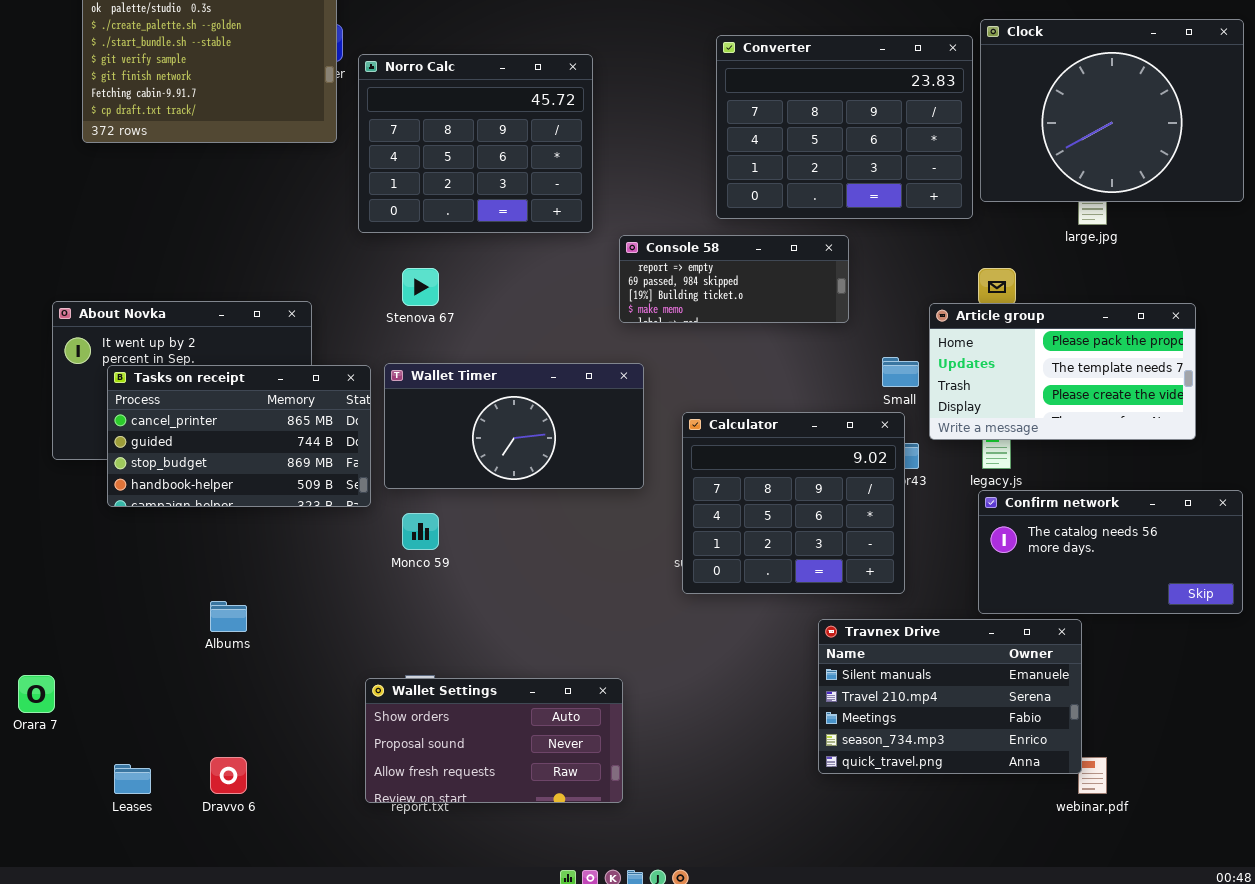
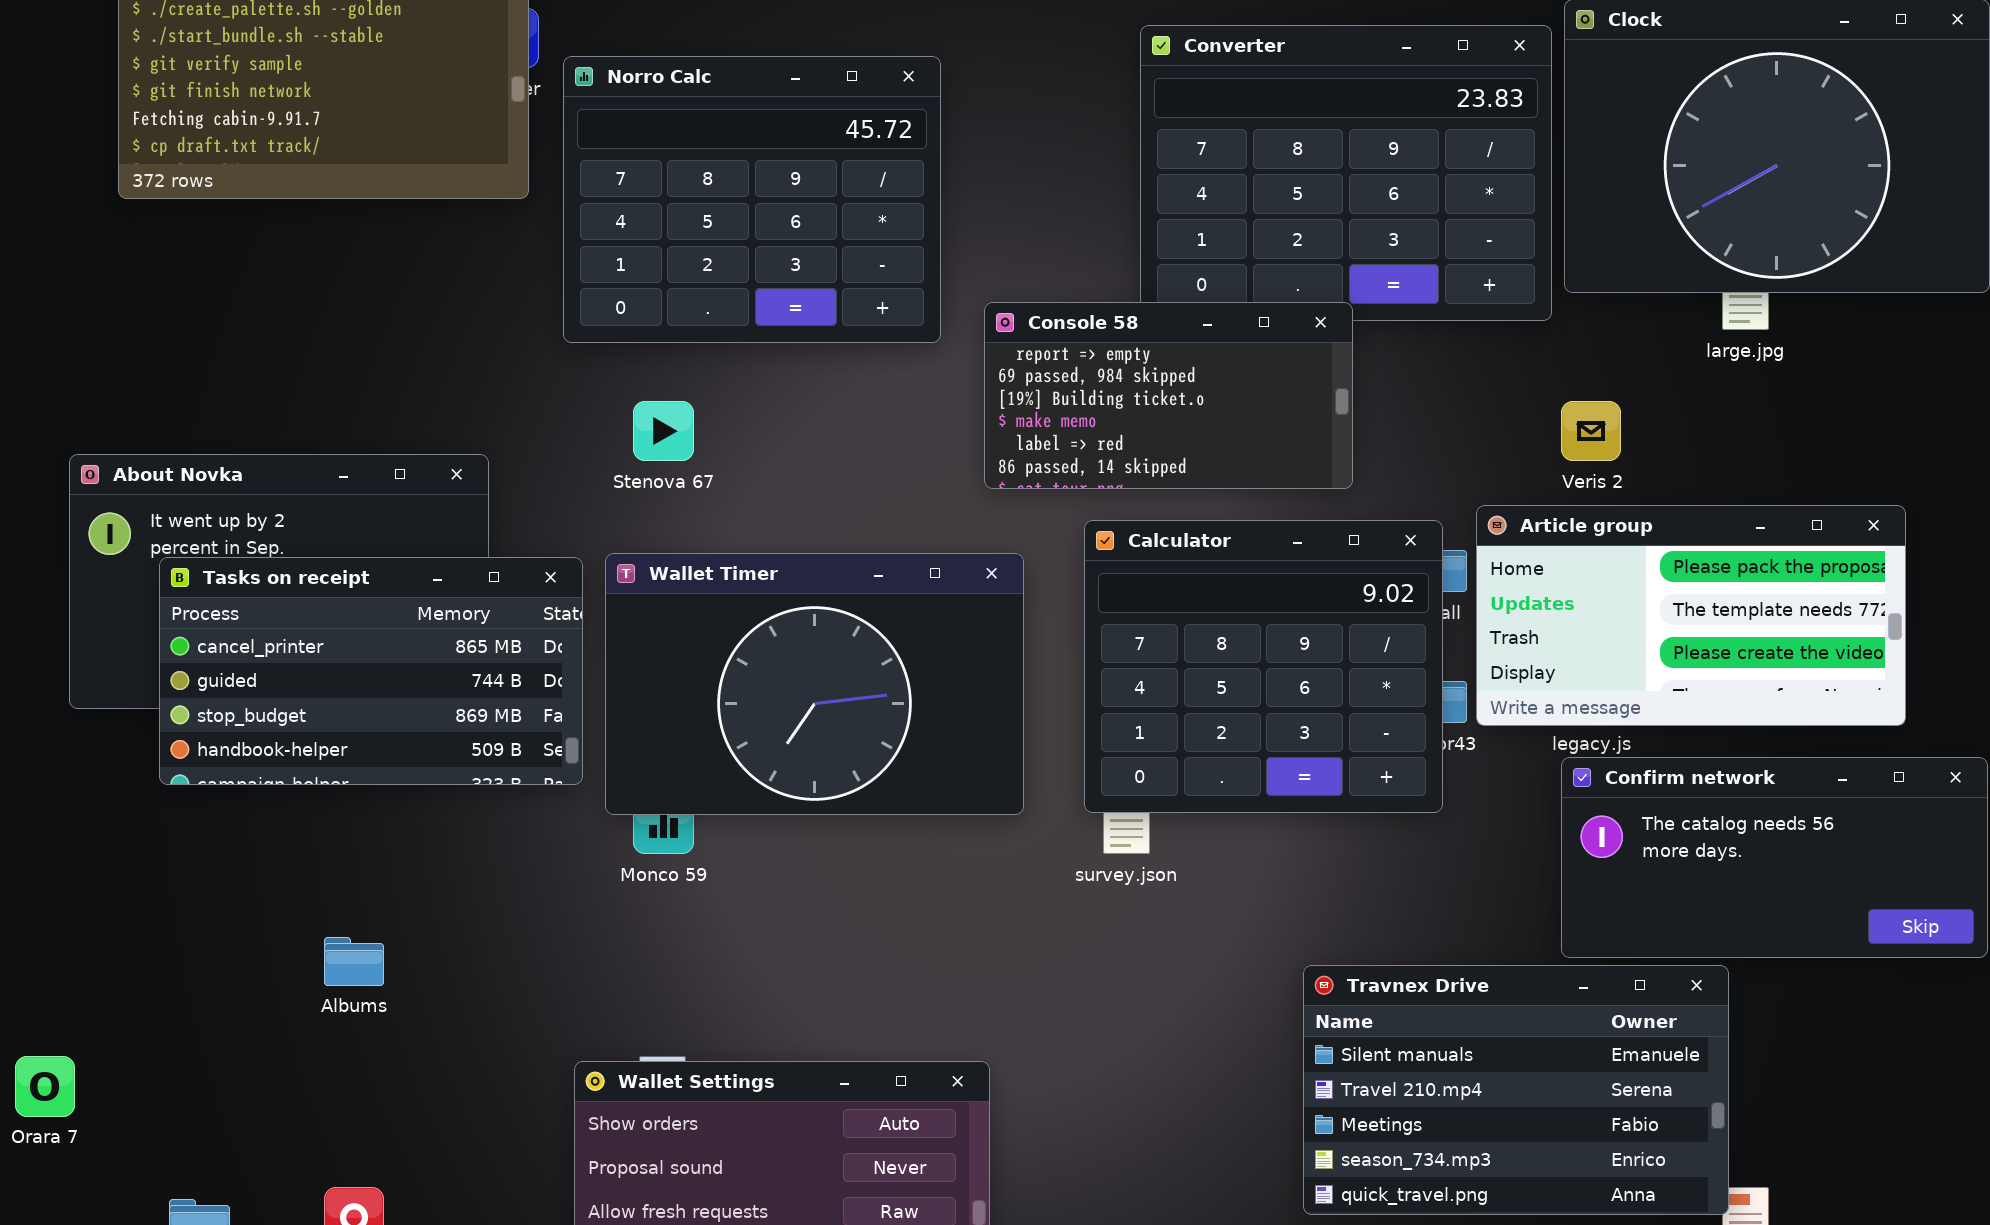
Console 58: [619,235,849,323] -> [984,302,1353,489], resized
Article group: [929,303,1196,440] -> [1476,505,1906,726], moved
Wallet Timer: [384,363,644,489] -> [605,553,1024,815], resized
Calculator: [682,412,905,594] -> [1084,520,1443,813], moved

